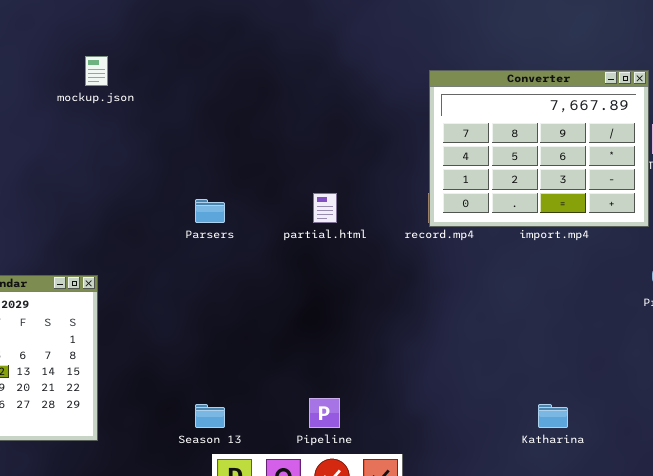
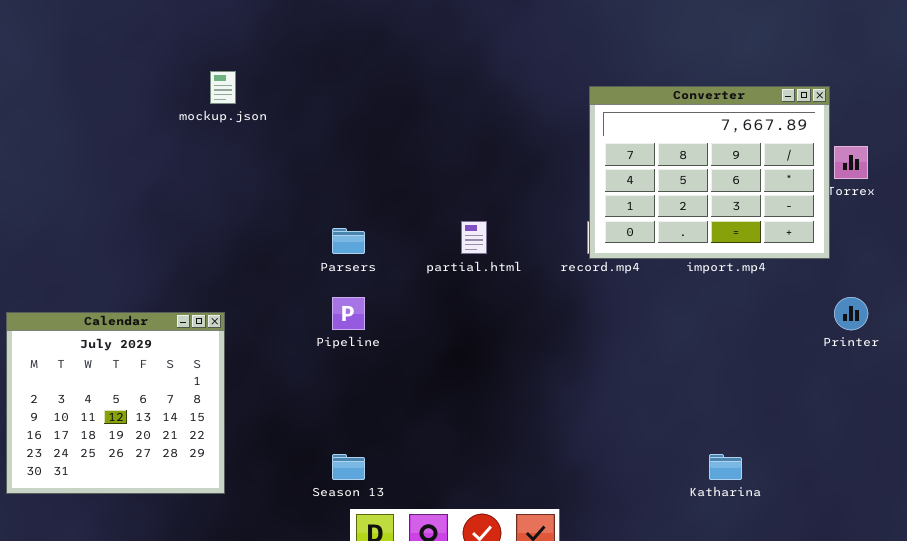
Pipeline: [309,398,340,428] -> [332,297,365,330], moved

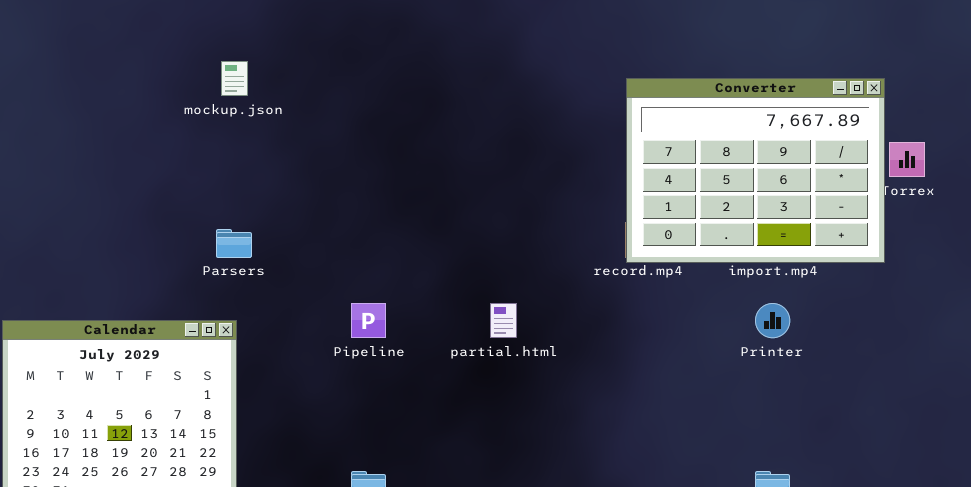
partial.html: [461,221,487,254] -> [490,303,517,338], moved
Parsers: [332,228,365,254] -> [216,229,252,258], moved
Printer: [834,297,868,330] -> [755,303,790,338], moved

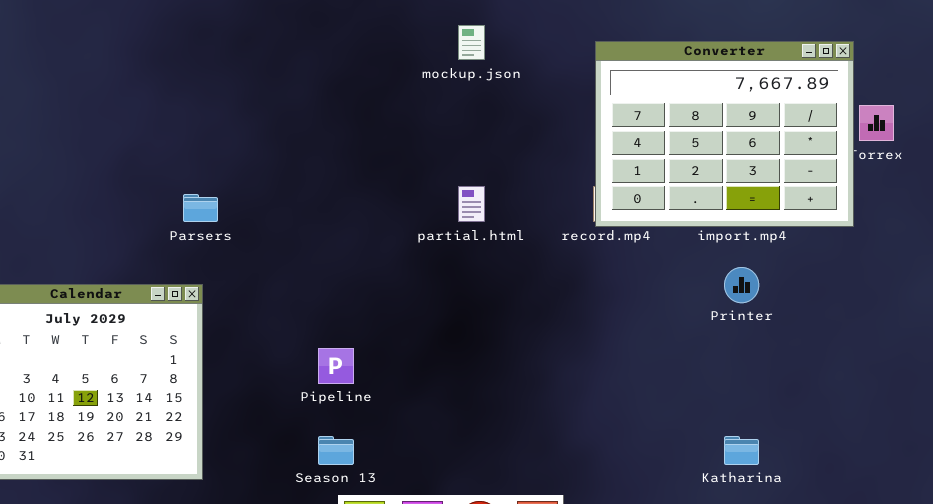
mockup.json: [221,61,248,96] -> [458,25,485,60], moved
Pipeline: [351,303,386,338] -> [318,348,354,384], moved
partial.html: [490,303,517,338] -> [458,186,485,222], moved

